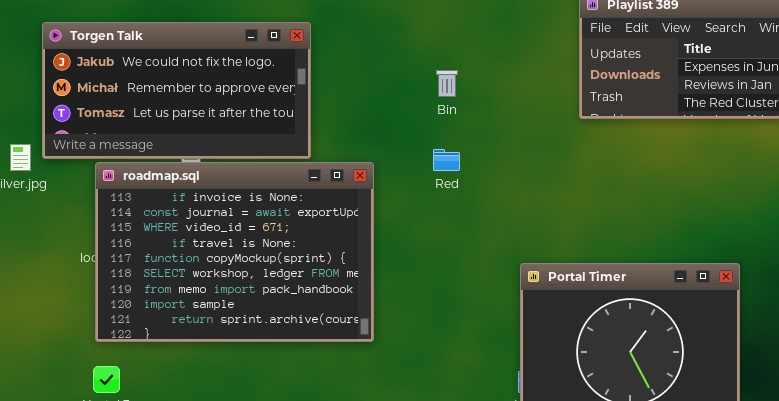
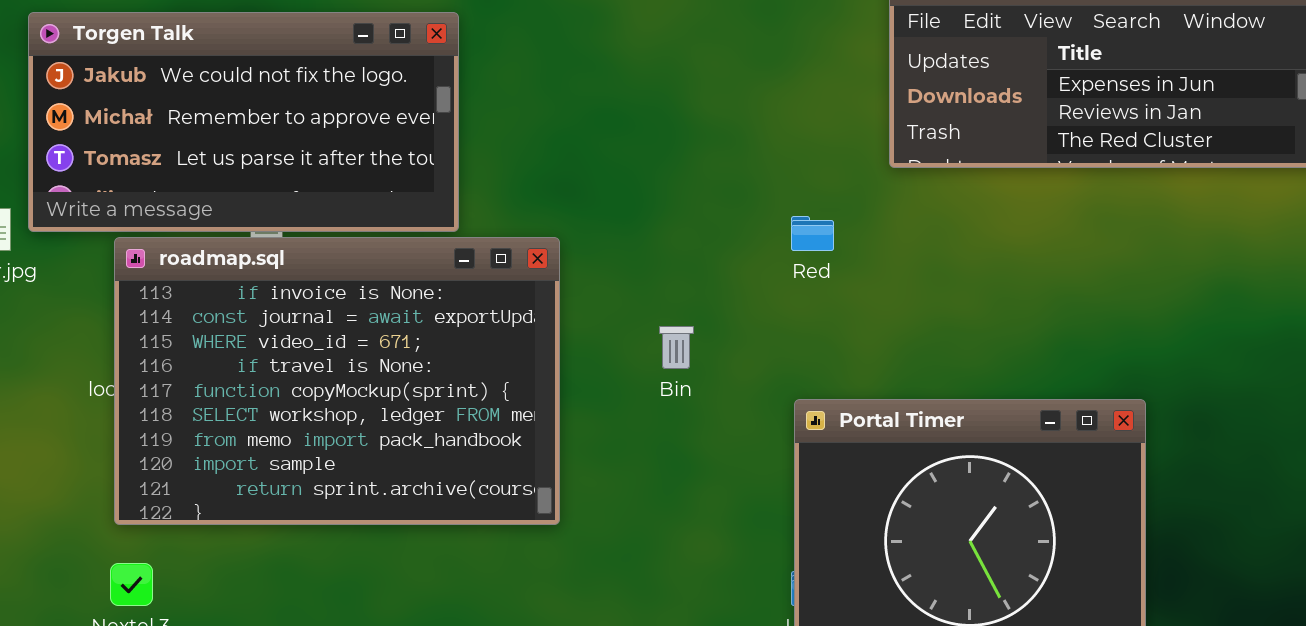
Bin: [436,70,458,97] -> [659,326,694,369], moved
Red: [433,149,460,171] -> [791,216,834,251], moved

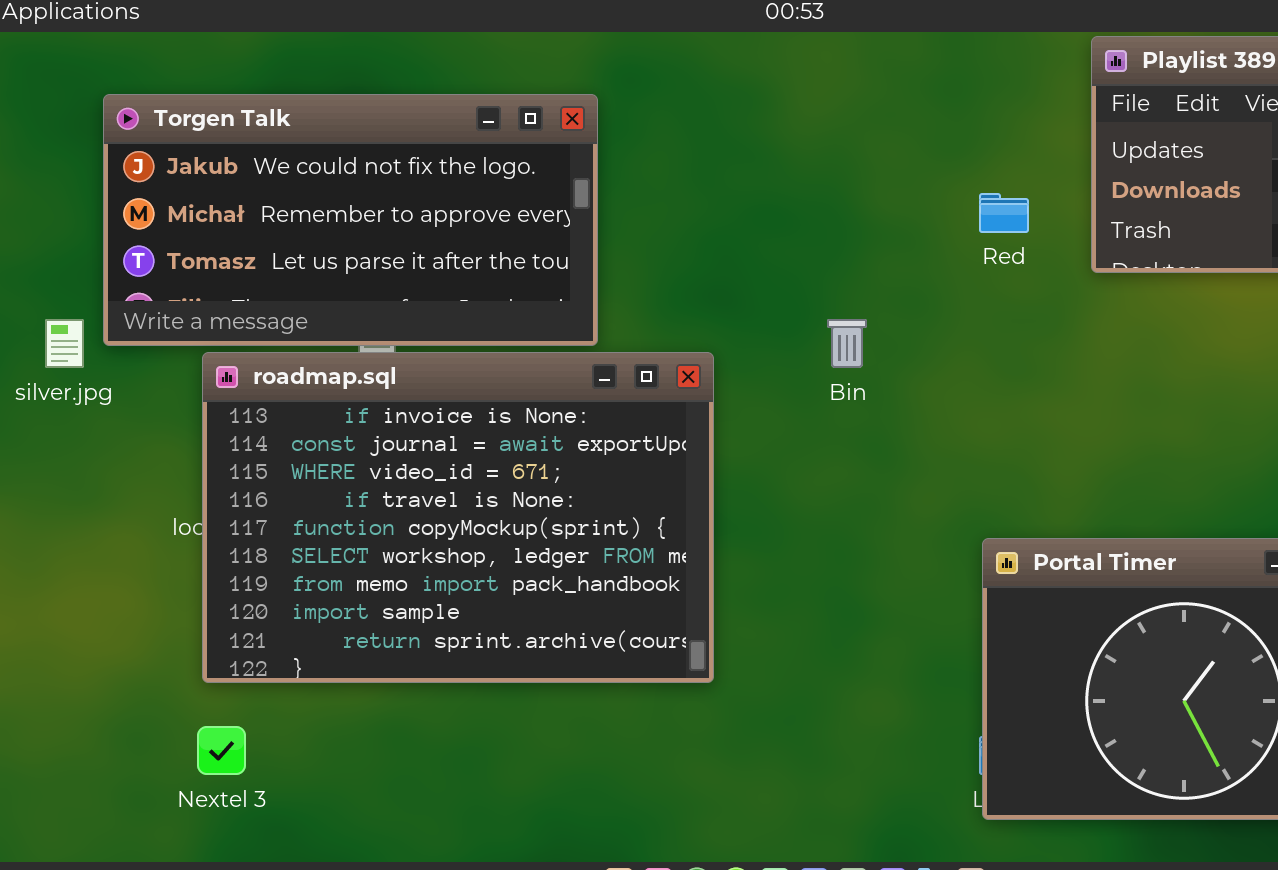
Red: [791,216,834,251] -> [979,193,1029,233], moved
Bin: [659,326,694,369] -> [827,319,867,368], moved

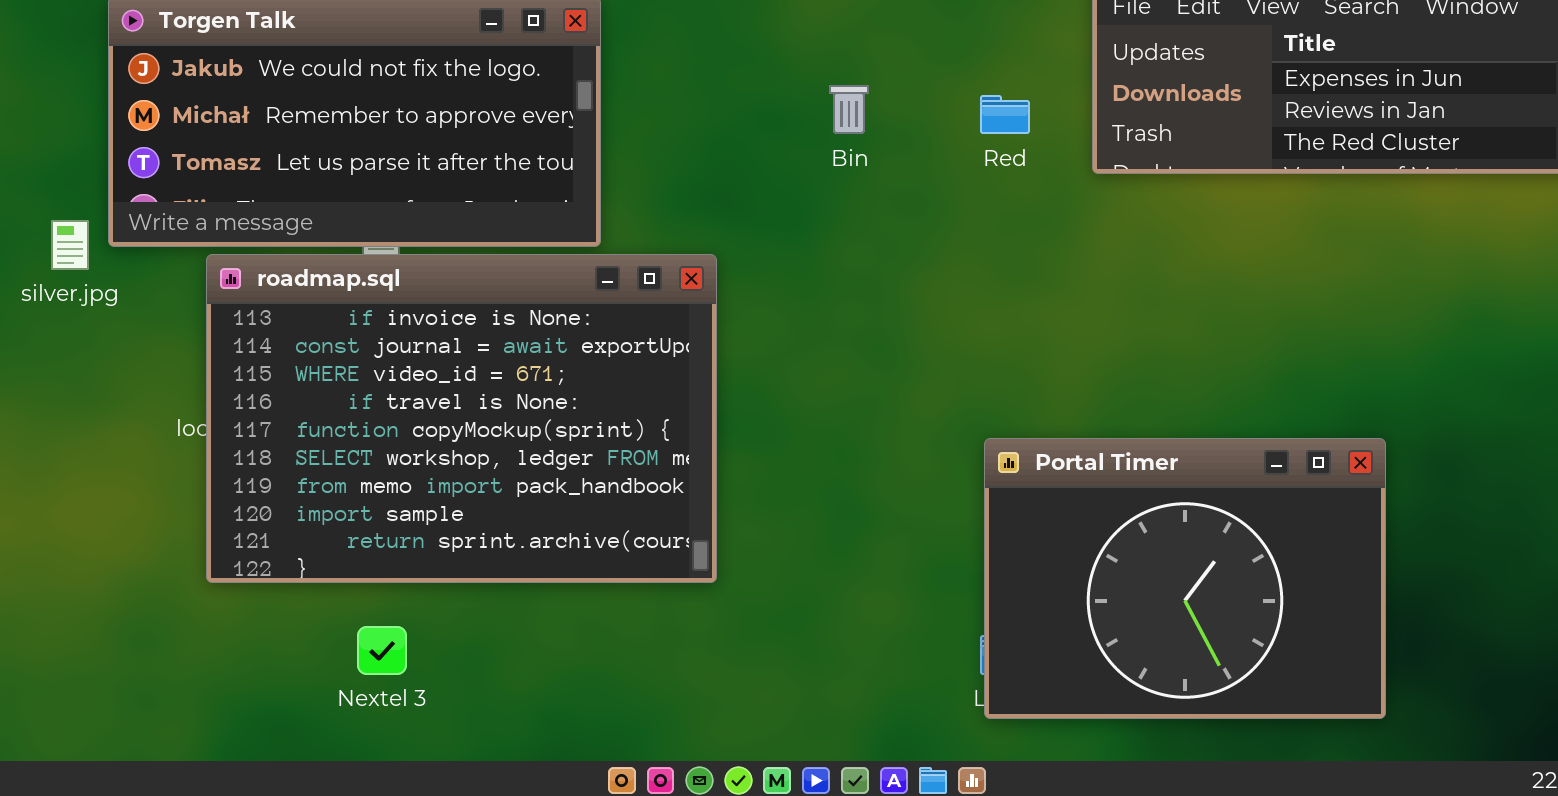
Bin: [827,319,867,368] -> [829,85,869,134], moved
Nextel 3: [197,726,246,775] -> [357,626,407,675], moved

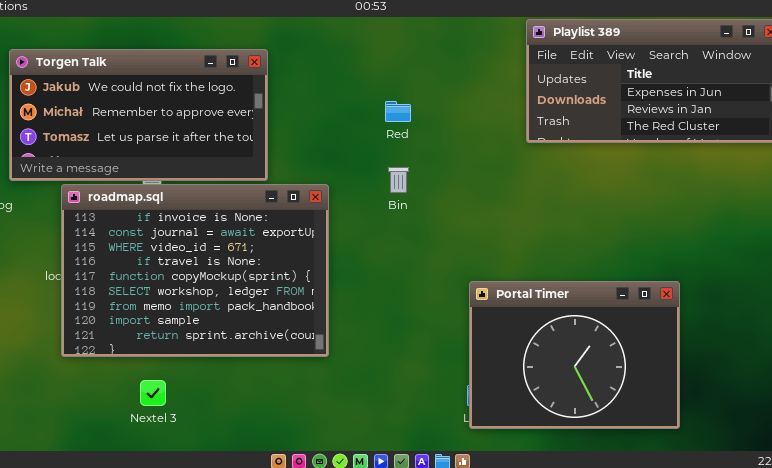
Bin: [829,85,869,134] -> [388,167,409,193], moved
Red: [980,95,1030,134] -> [385,101,411,122], moved

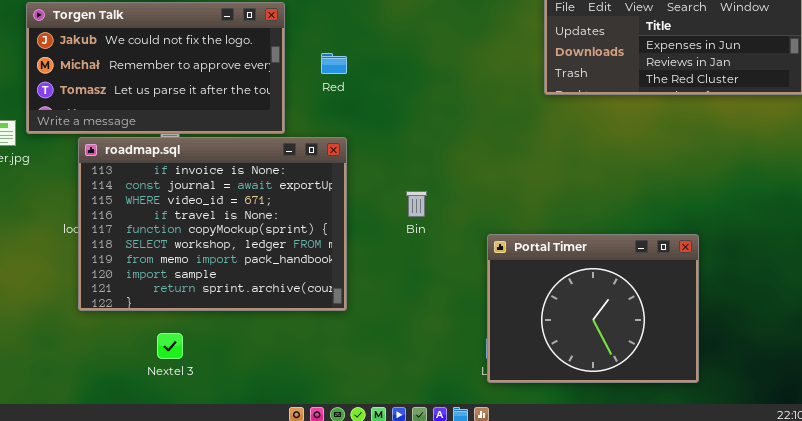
Red: [385,101,411,122] -> [321,53,347,74], moved
Bin: [388,167,409,193] -> [406,191,427,217], moved

